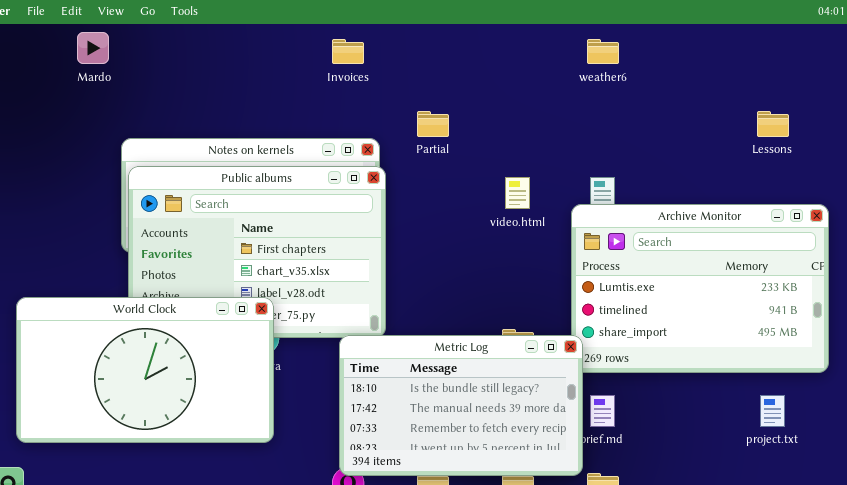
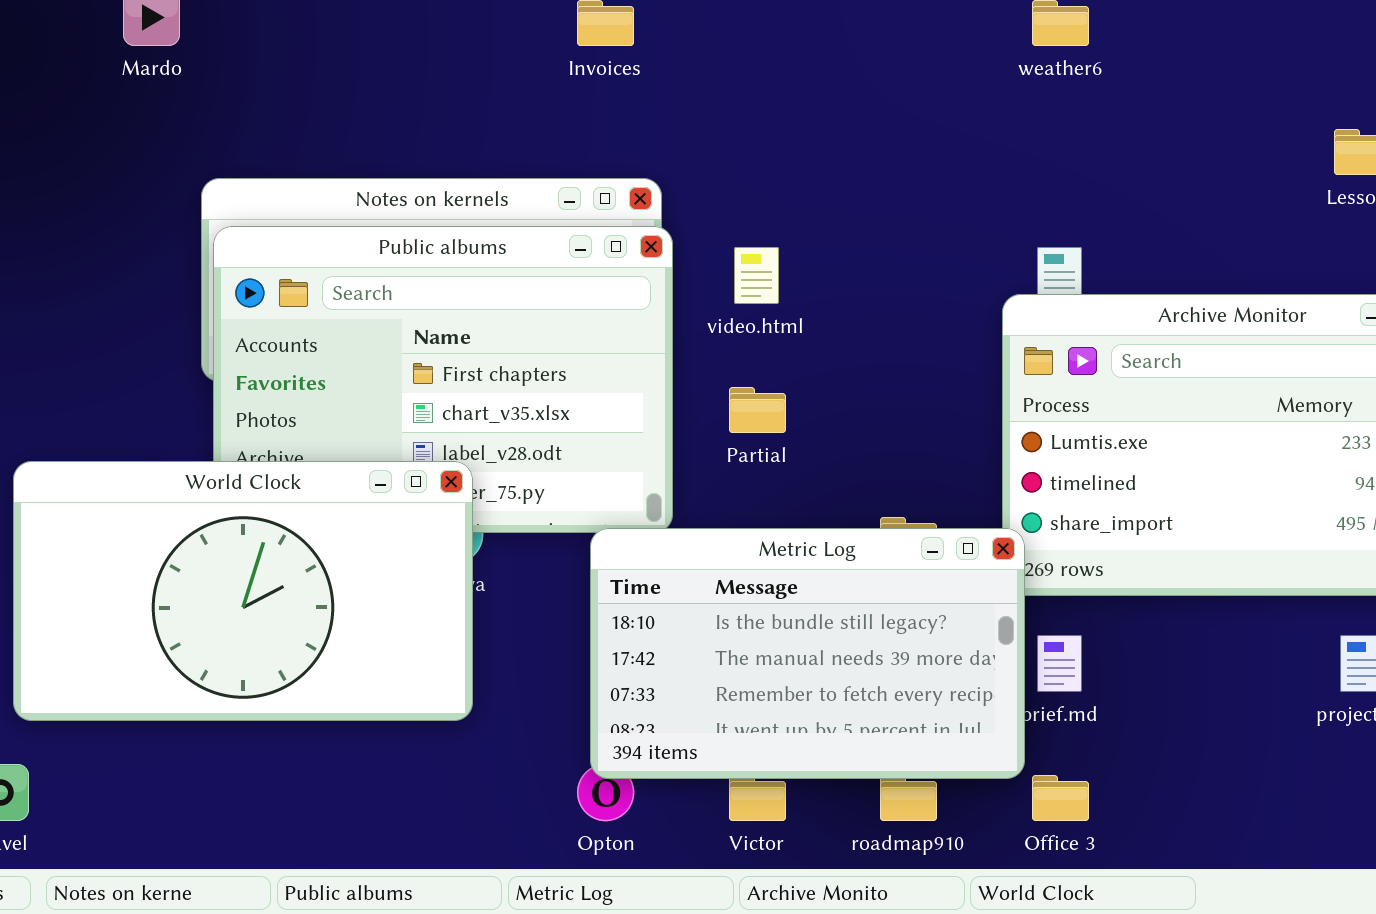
Partial: [417,111,449,137] -> [729,387,786,433], moved
video.html: [505,177,530,209] -> [734,247,779,304], moved

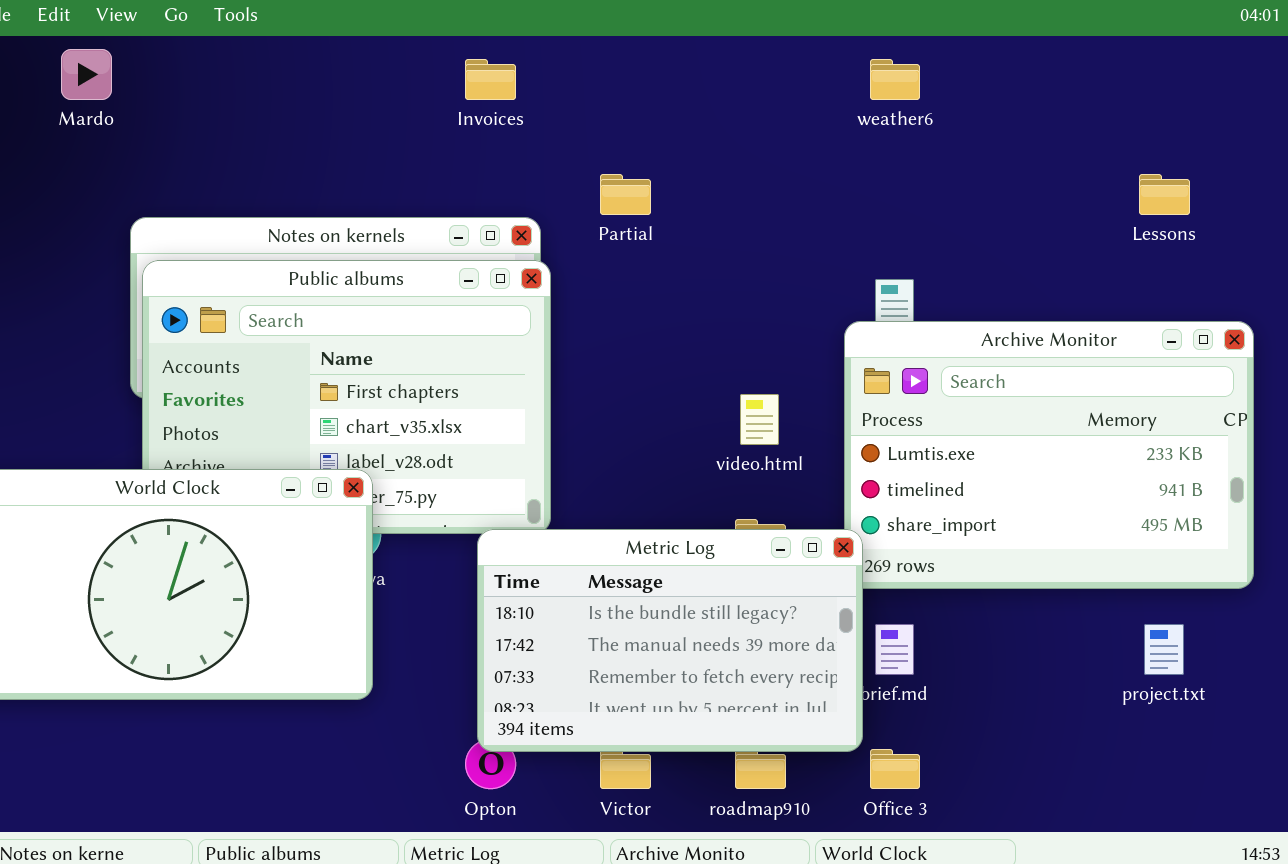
video.html: [734,247,779,304] -> [740,394,779,445], moved
Partial: [729,387,786,433] -> [600,174,651,215], moved

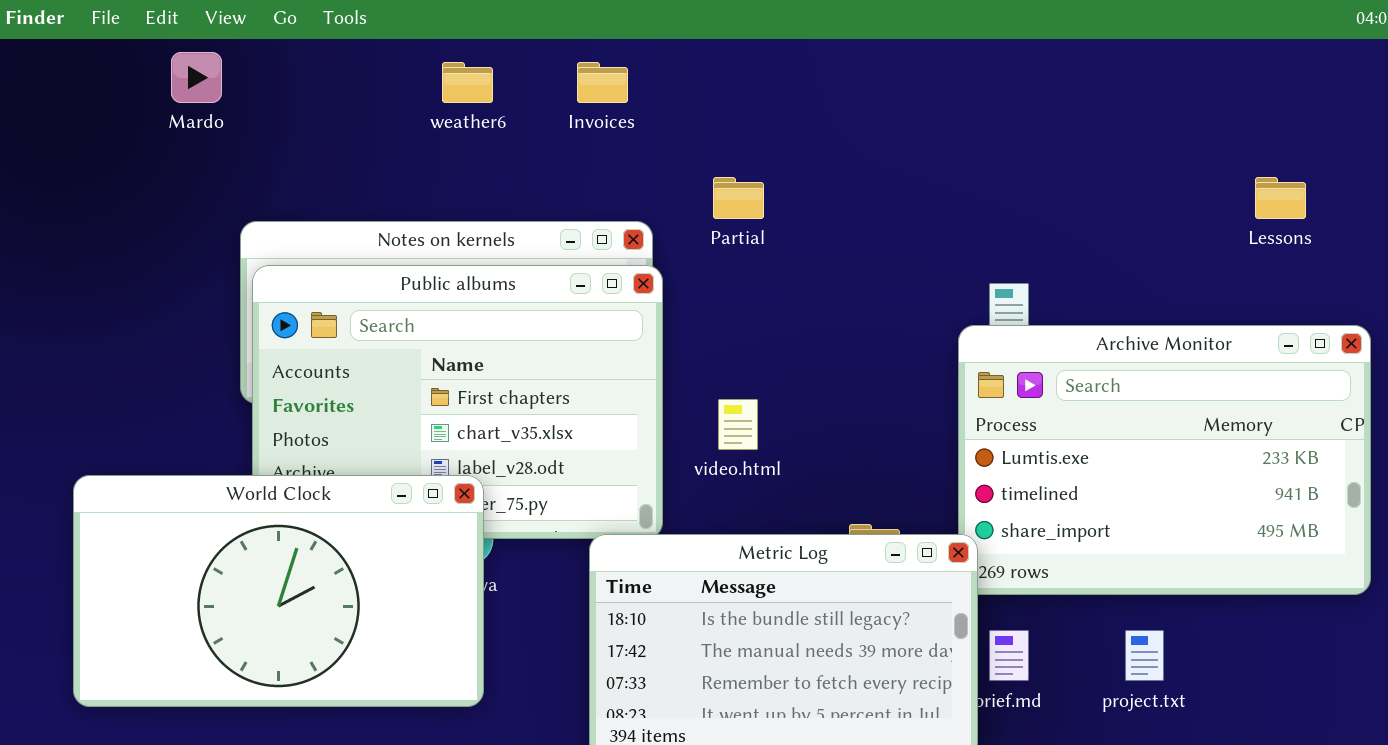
weather6: [870,59,920,100] -> [442,62,493,103], moved
video.html: [740,394,779,445] -> [718,399,758,450], moved
project.txt: [1144,624,1184,675] -> [1125,630,1164,681], moved

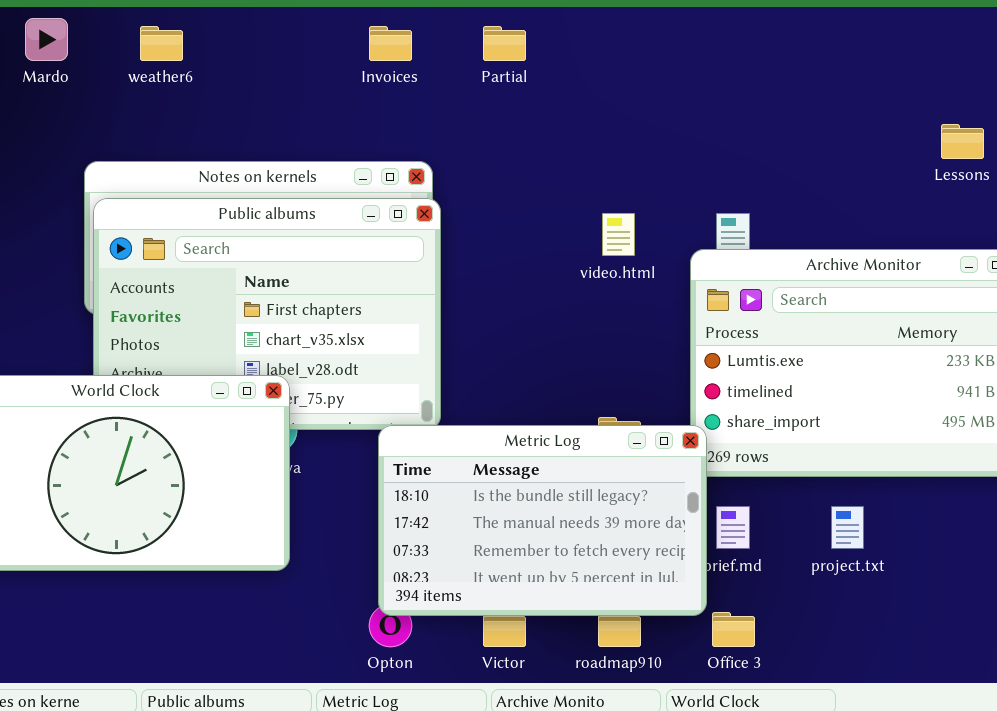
weather6: [442,62,493,103] -> [140,26,183,61], moved
Partial: [713,177,764,219] -> [483,26,526,61], moved
video.html: [718,399,758,450] -> [602,213,635,256], moved

